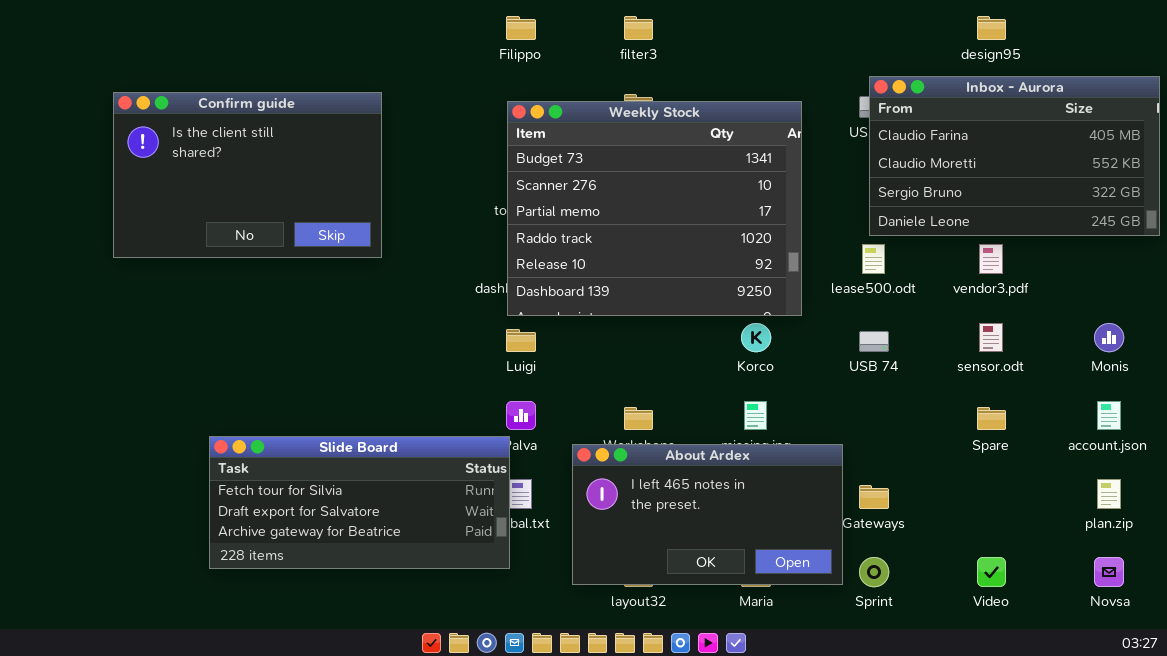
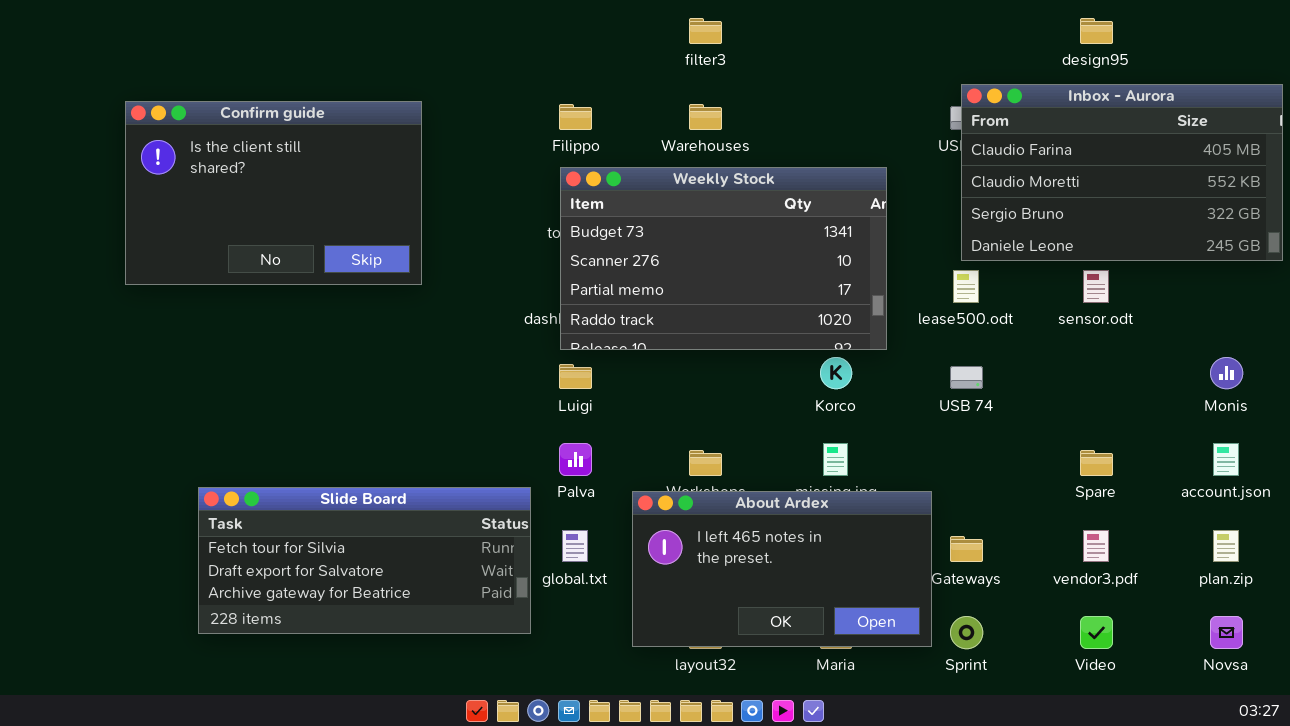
Filippo: [506,16,536,40] -> [559,104,592,130], moved
Weekly Stock: [507,101,802,316] -> [560,167,887,350], resized
vendor3.pdf: [979,244,1003,274] -> [1083,530,1109,562], moved
sensor.odt: [979,323,1003,352] -> [1083,270,1109,303], moved
Slide Board: [209,436,510,569] -> [198,487,531,634], moved

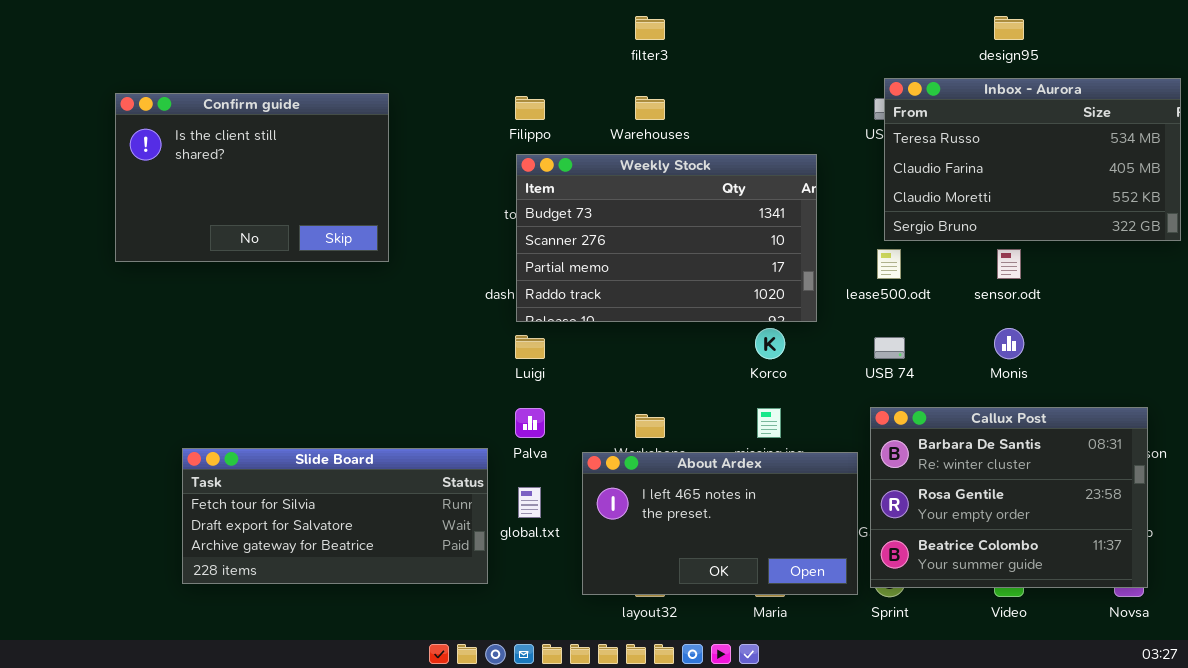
Inbox - Aurora: [961,84,1283,261] -> [884,78,1181,241], scrolled up 1 row
Monis: [1210,357,1243,389] -> [994,328,1024,359], moved
Callux Post: none -> [870,407,1148,588], opened

